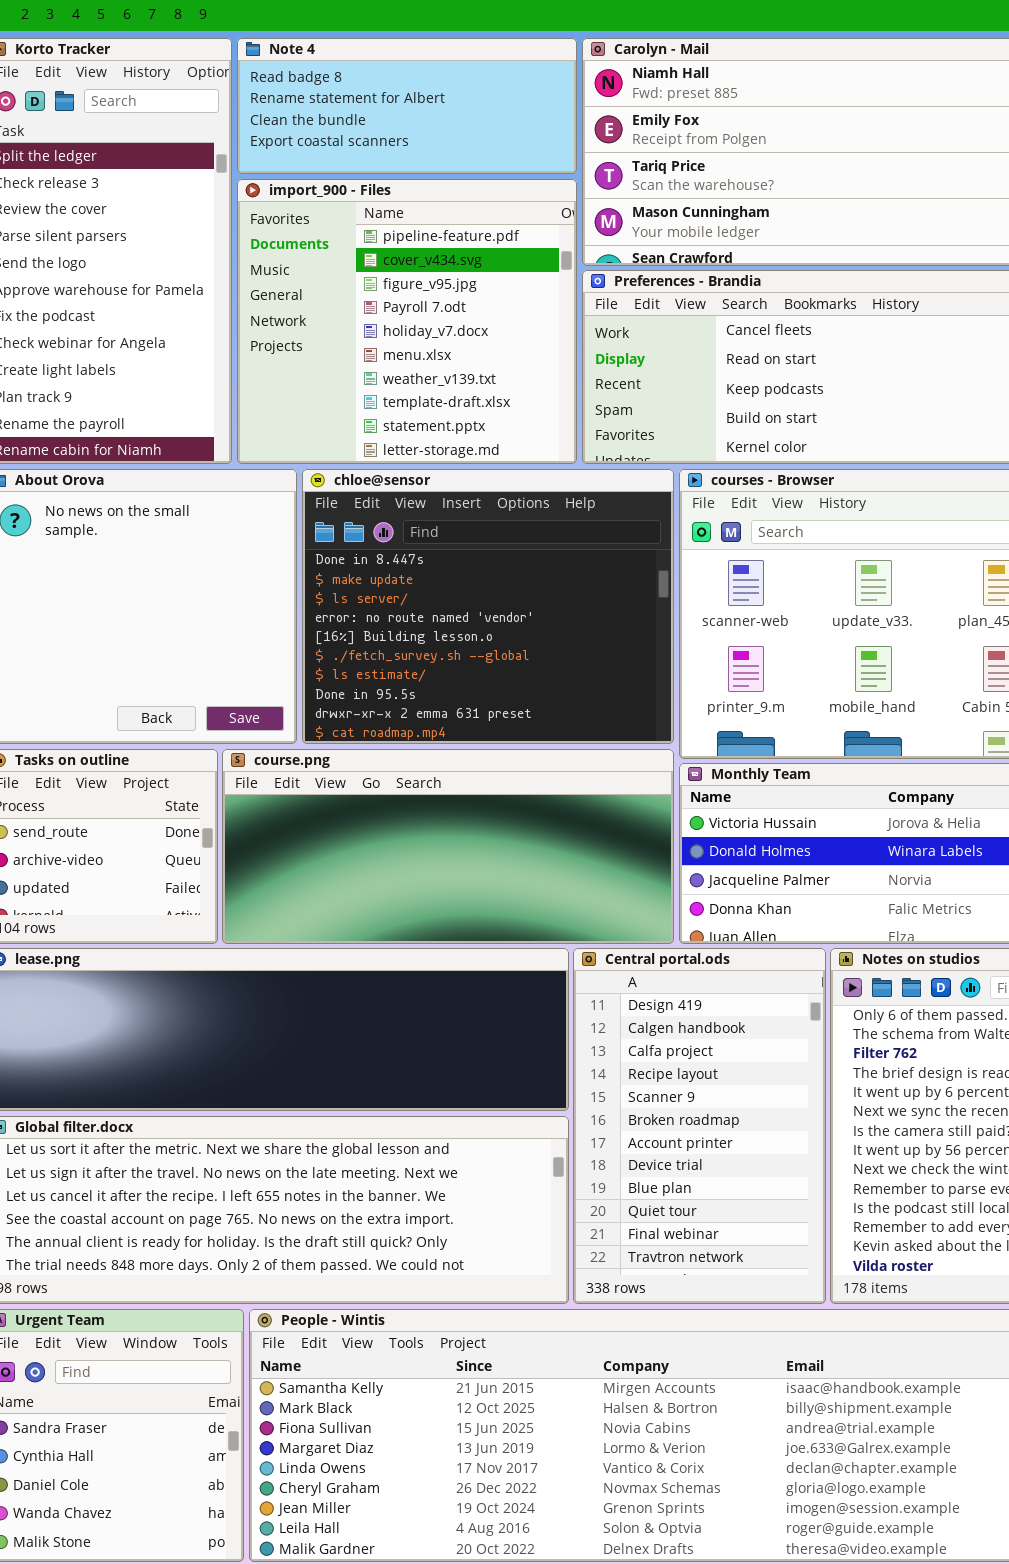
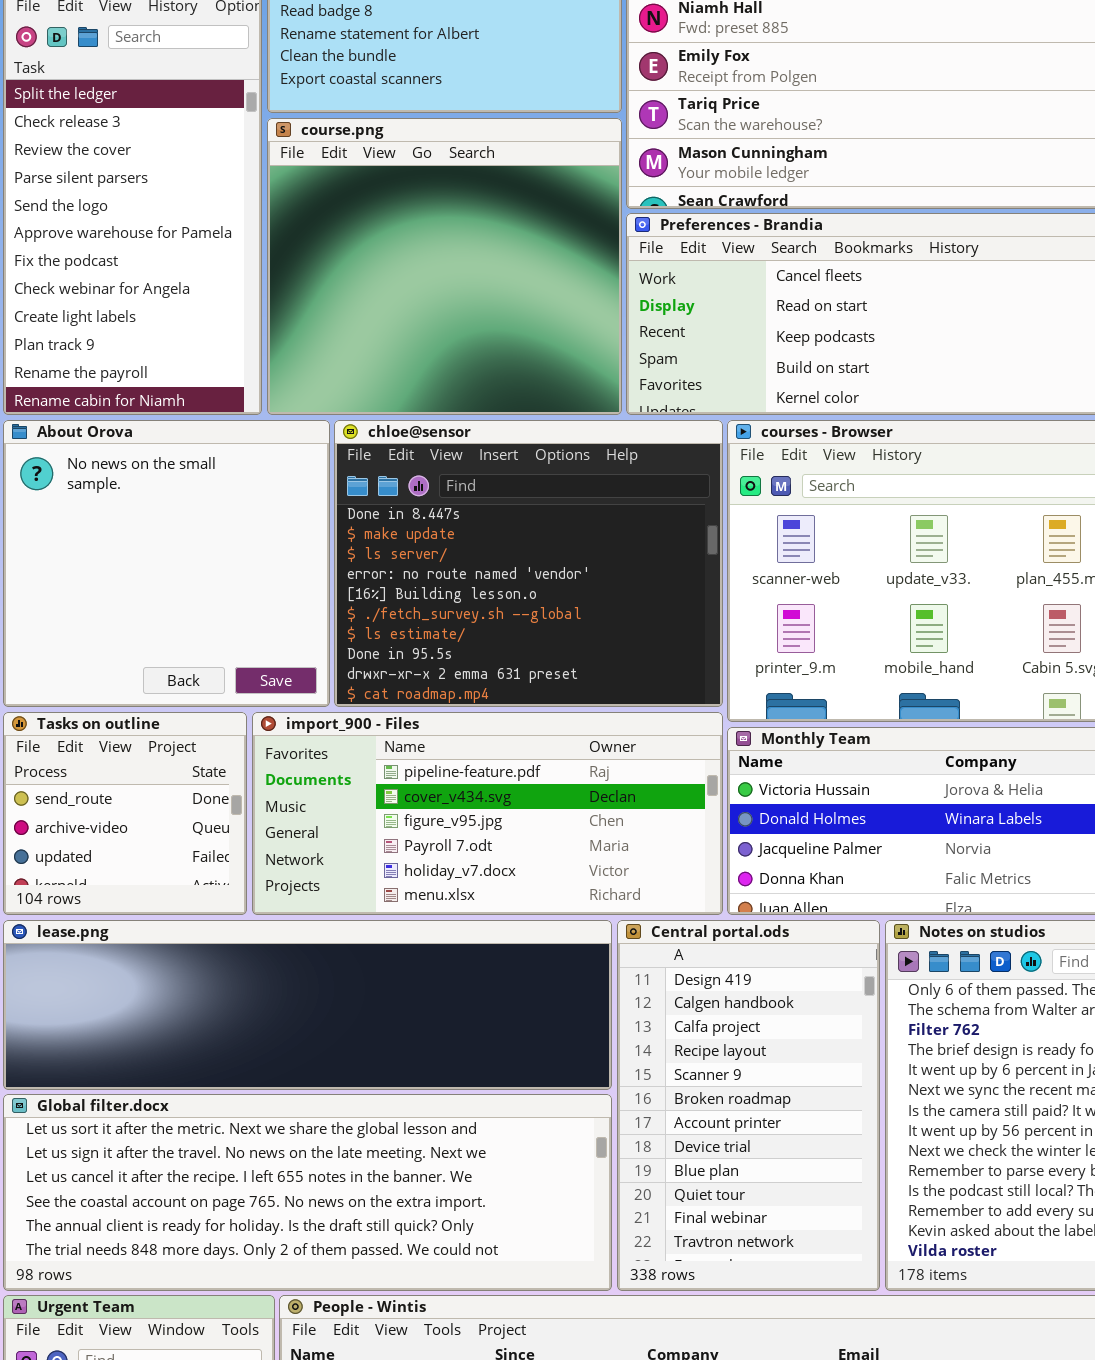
import_900 - Files: [237,179,577,464] -> [252,712,723,915], moved, resized
course.png: [222,749,674,944] -> [267,118,622,415], moved, resized

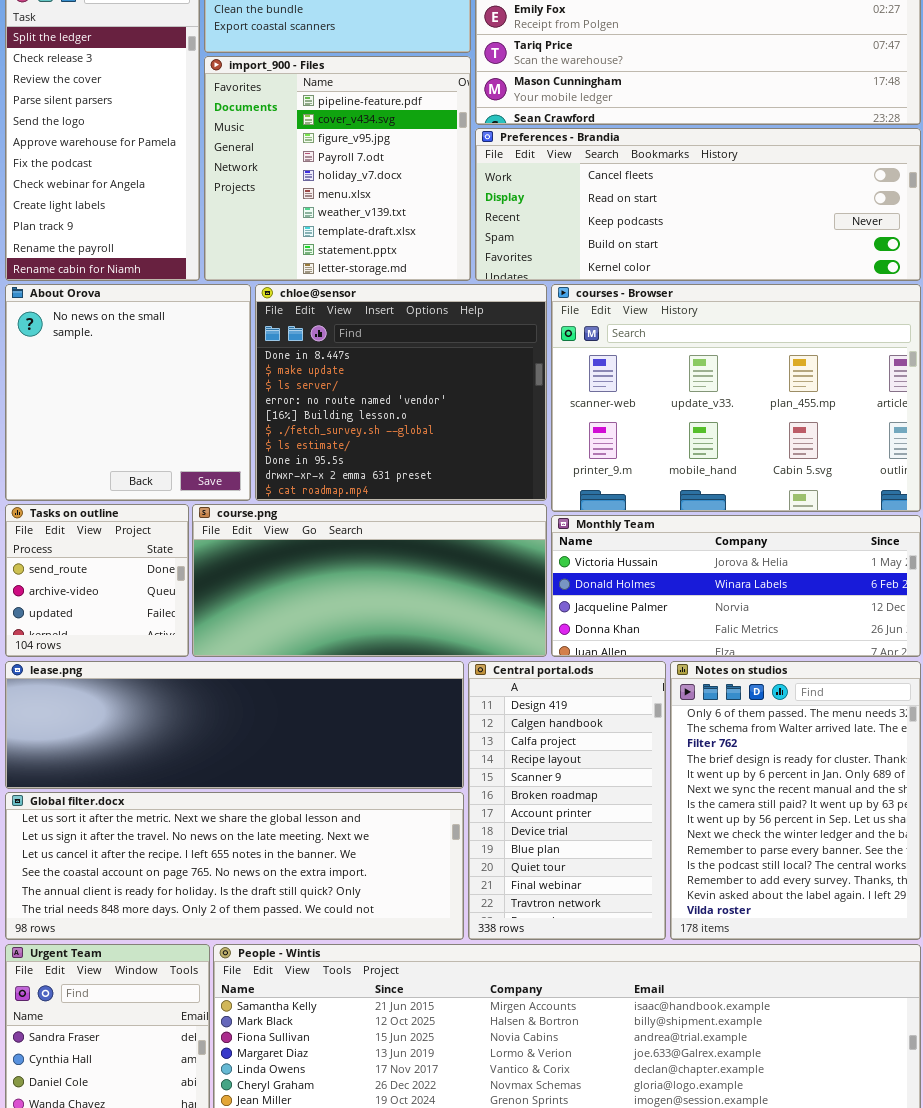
course.png: [267,118,622,415] -> [192,504,547,657], moved, resized
import_900 - Files: [252,712,723,915] -> [204,56,471,281], moved, resized

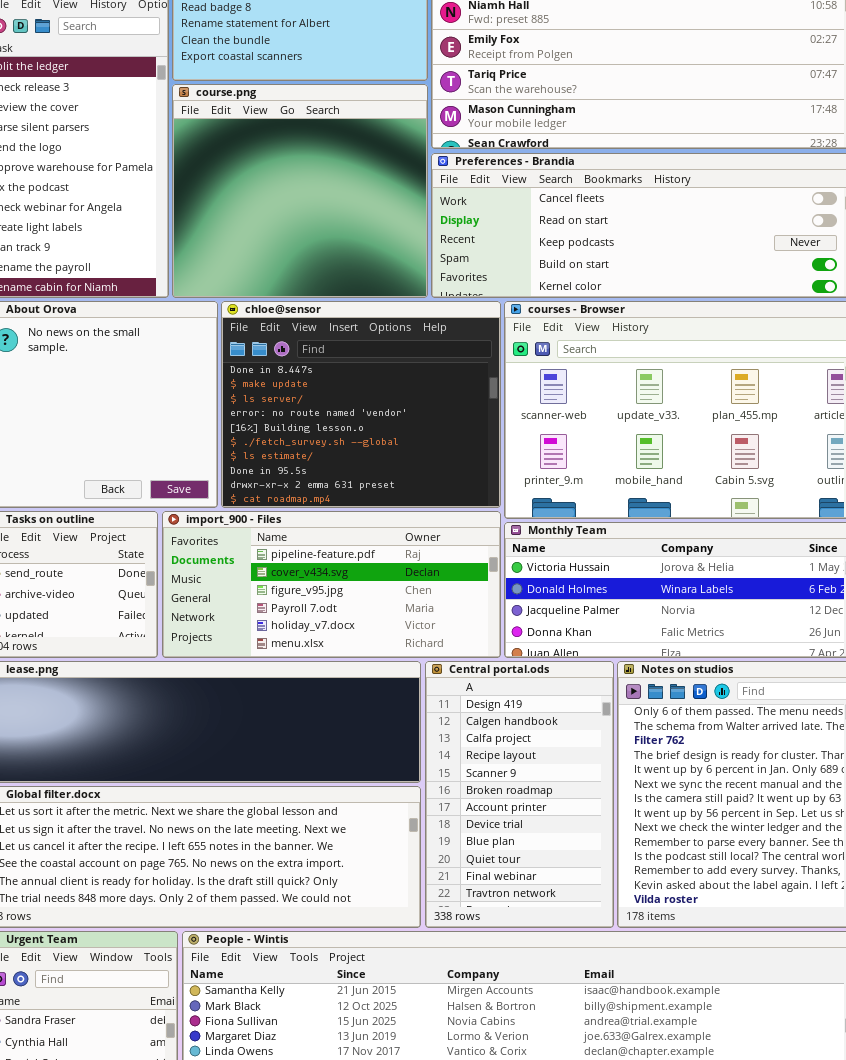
import_900 - Files: [204,56,471,281] -> [162,511,501,658], moved, resized
course.png: [192,504,547,657] -> [172,84,428,298], moved, resized

